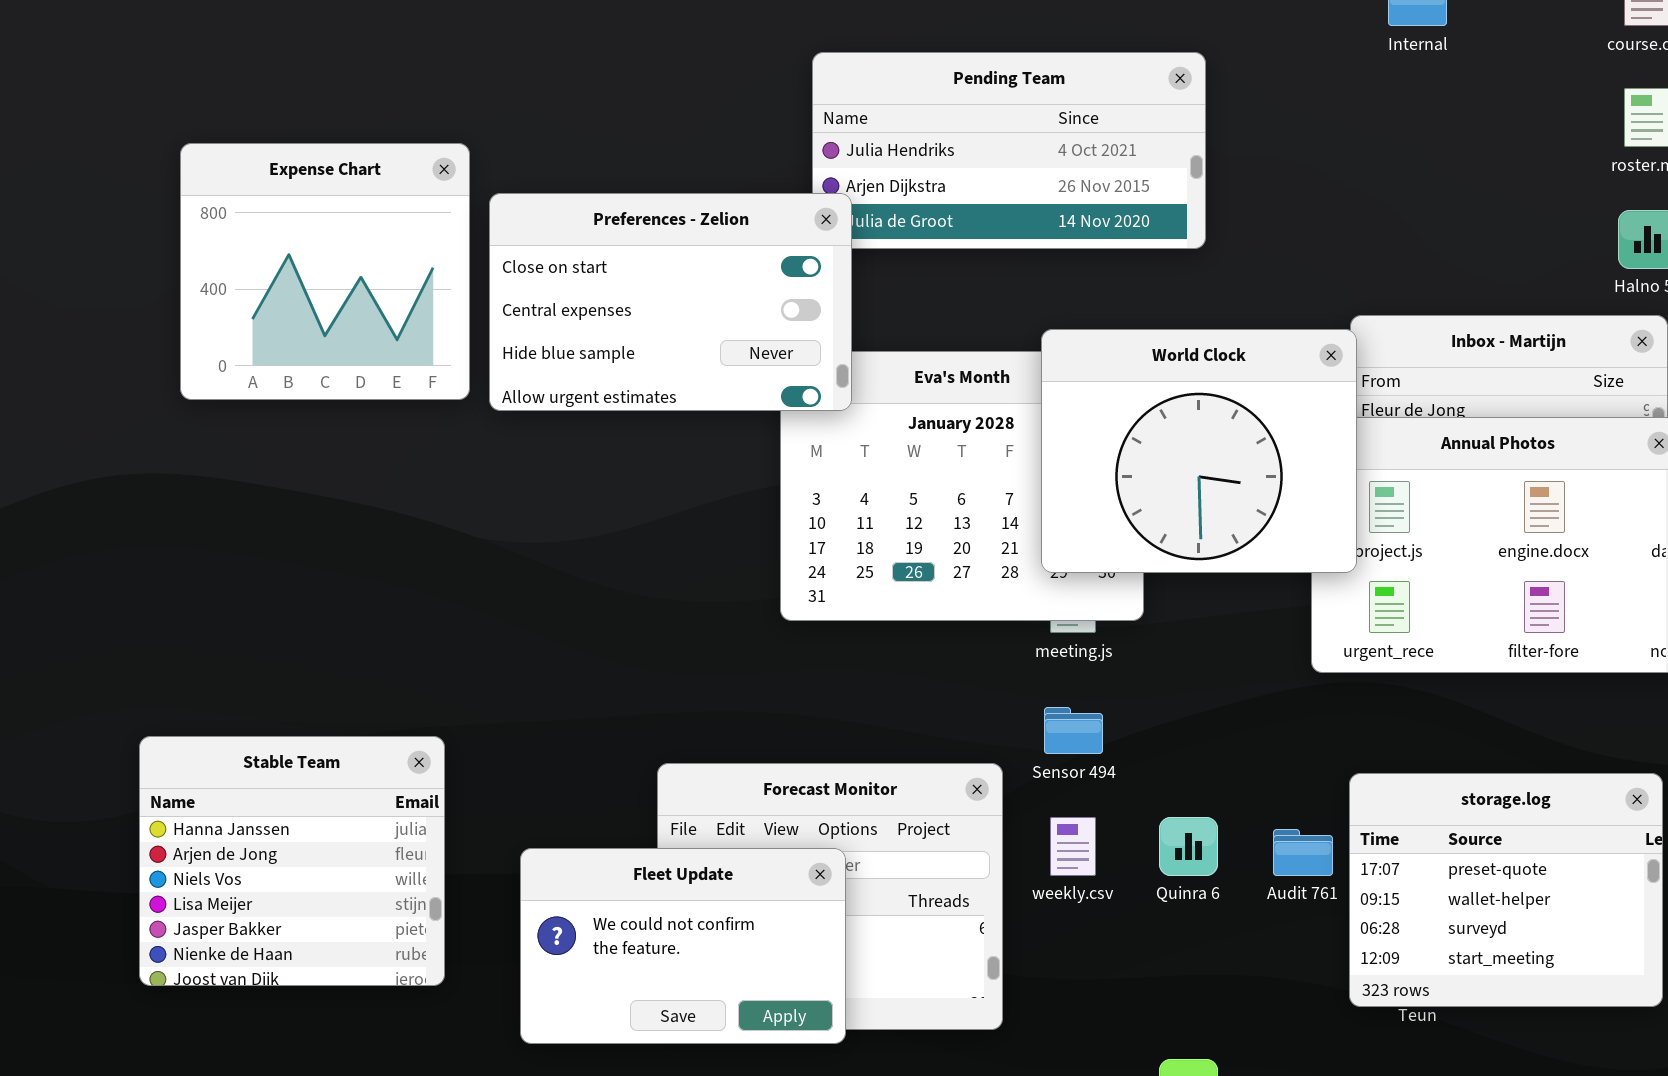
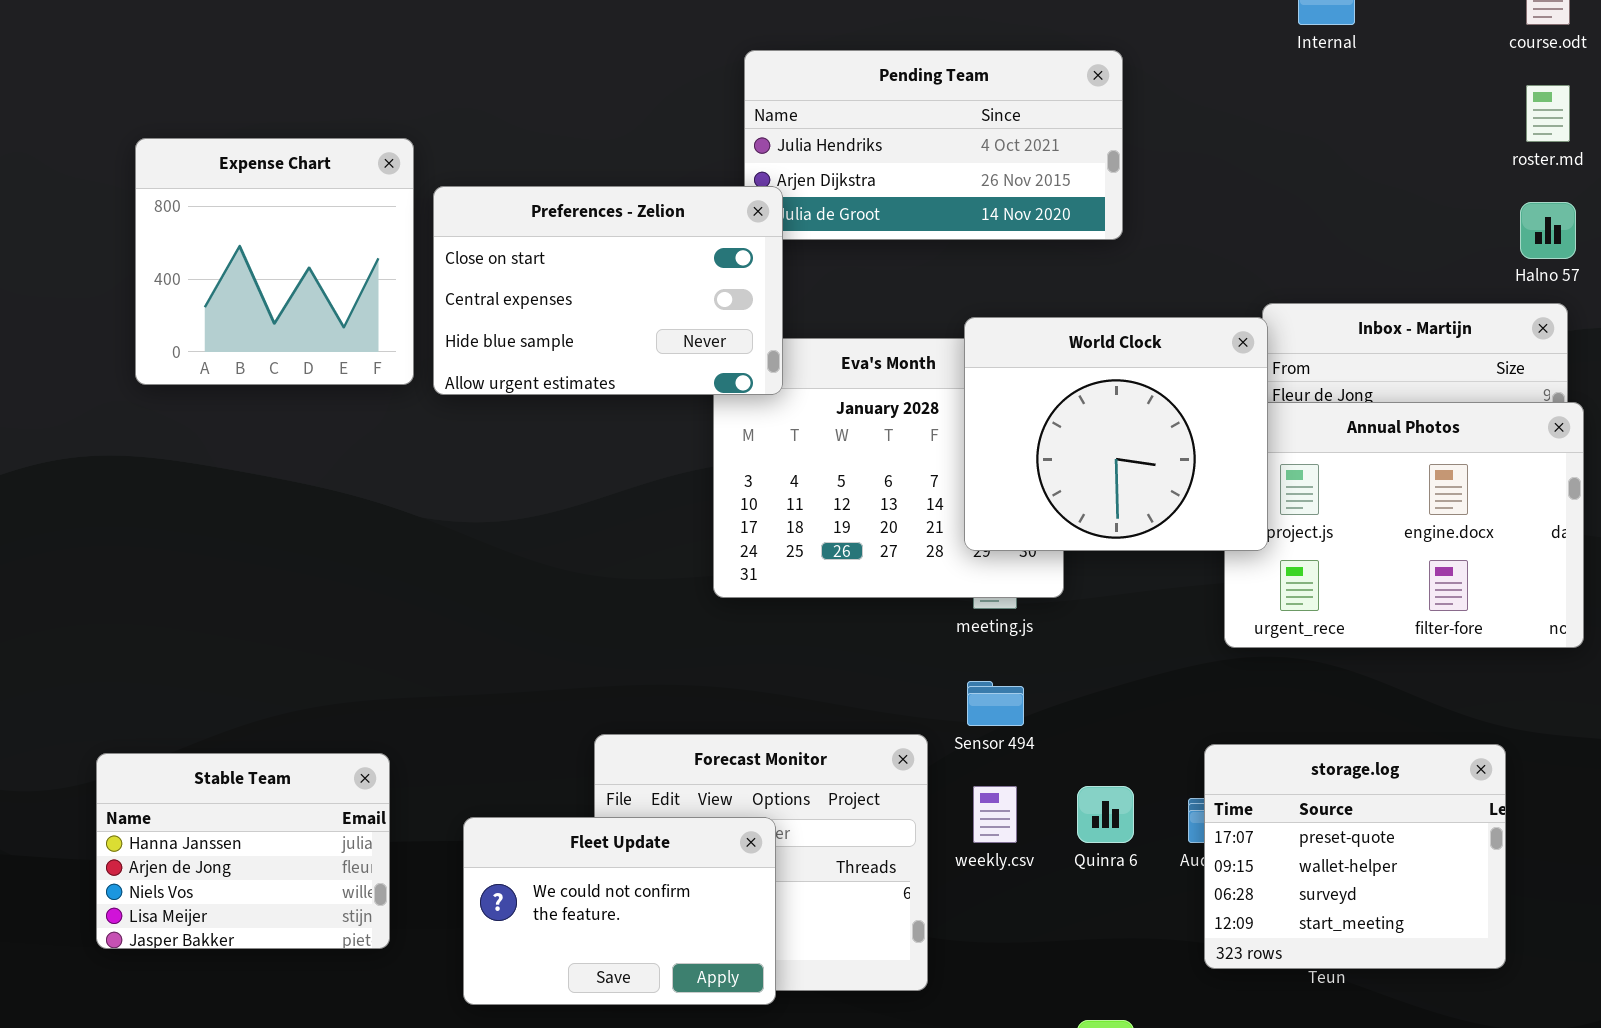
Stable Team: [139,736,445,986] -> [96,753,390,949], resized
storage.log: [1349,773,1663,1007] -> [1204,744,1506,969], moved

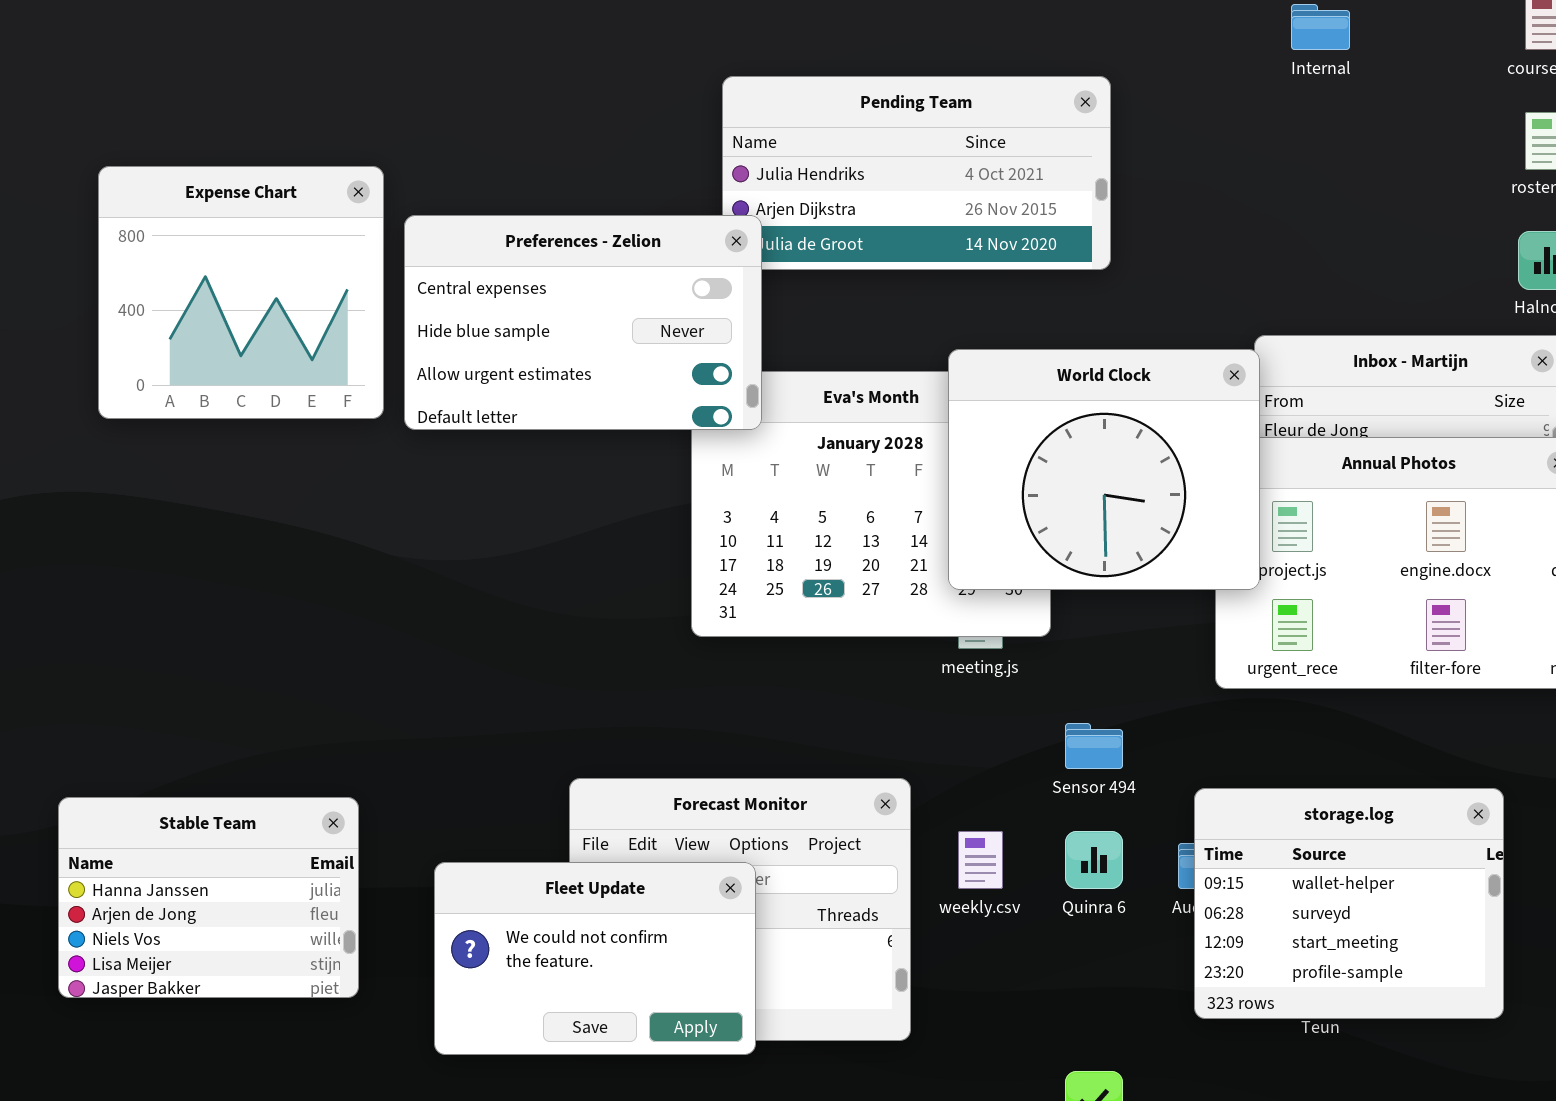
Preferences - Zelion: [433,186,783,395] -> [404,215,762,430], scrolled down 1 row
Sensor 494: [967,681,1024,726] -> [1065,723,1123,769], moved
storage.log: [1204,744,1506,969] -> [1194,788,1504,1019], scrolled down 1 row

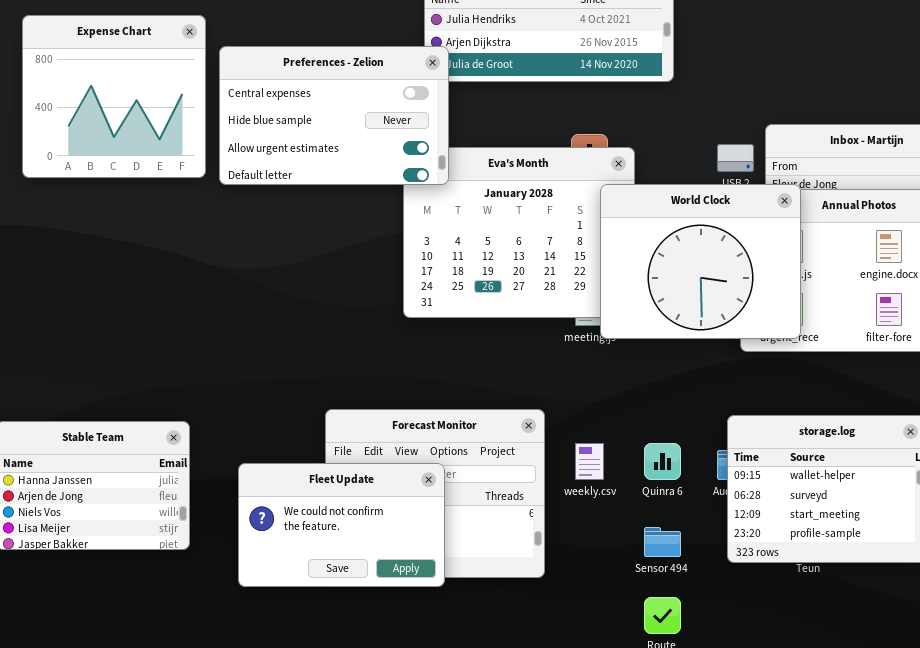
World Clock: [948,349,1260,590] -> [600,184,801,339], moved
Sensor 494: [1065,723,1123,769] -> [644,527,681,557], moved

